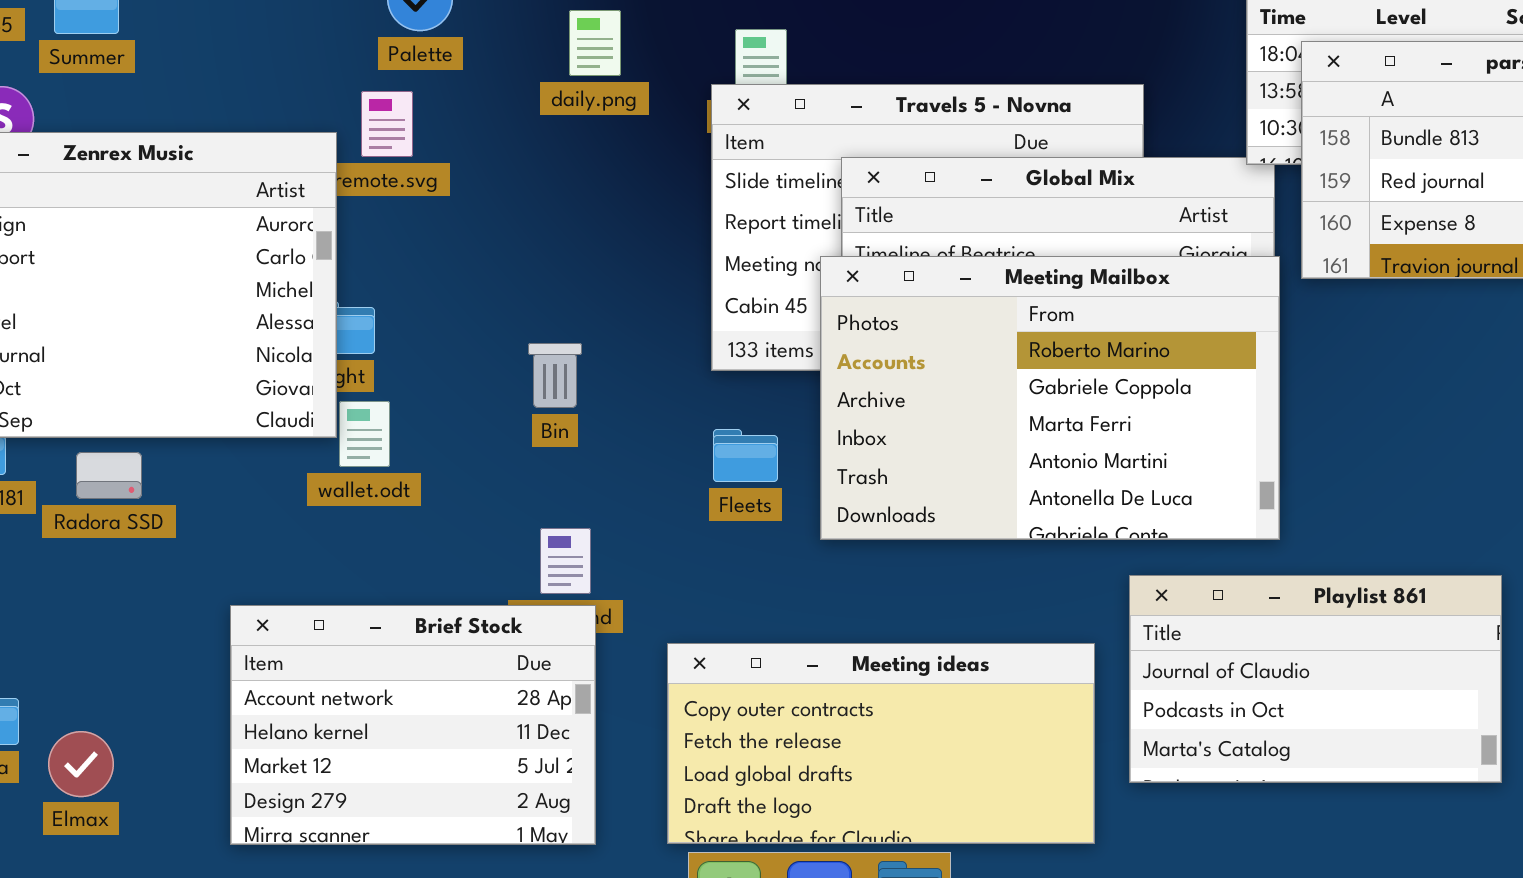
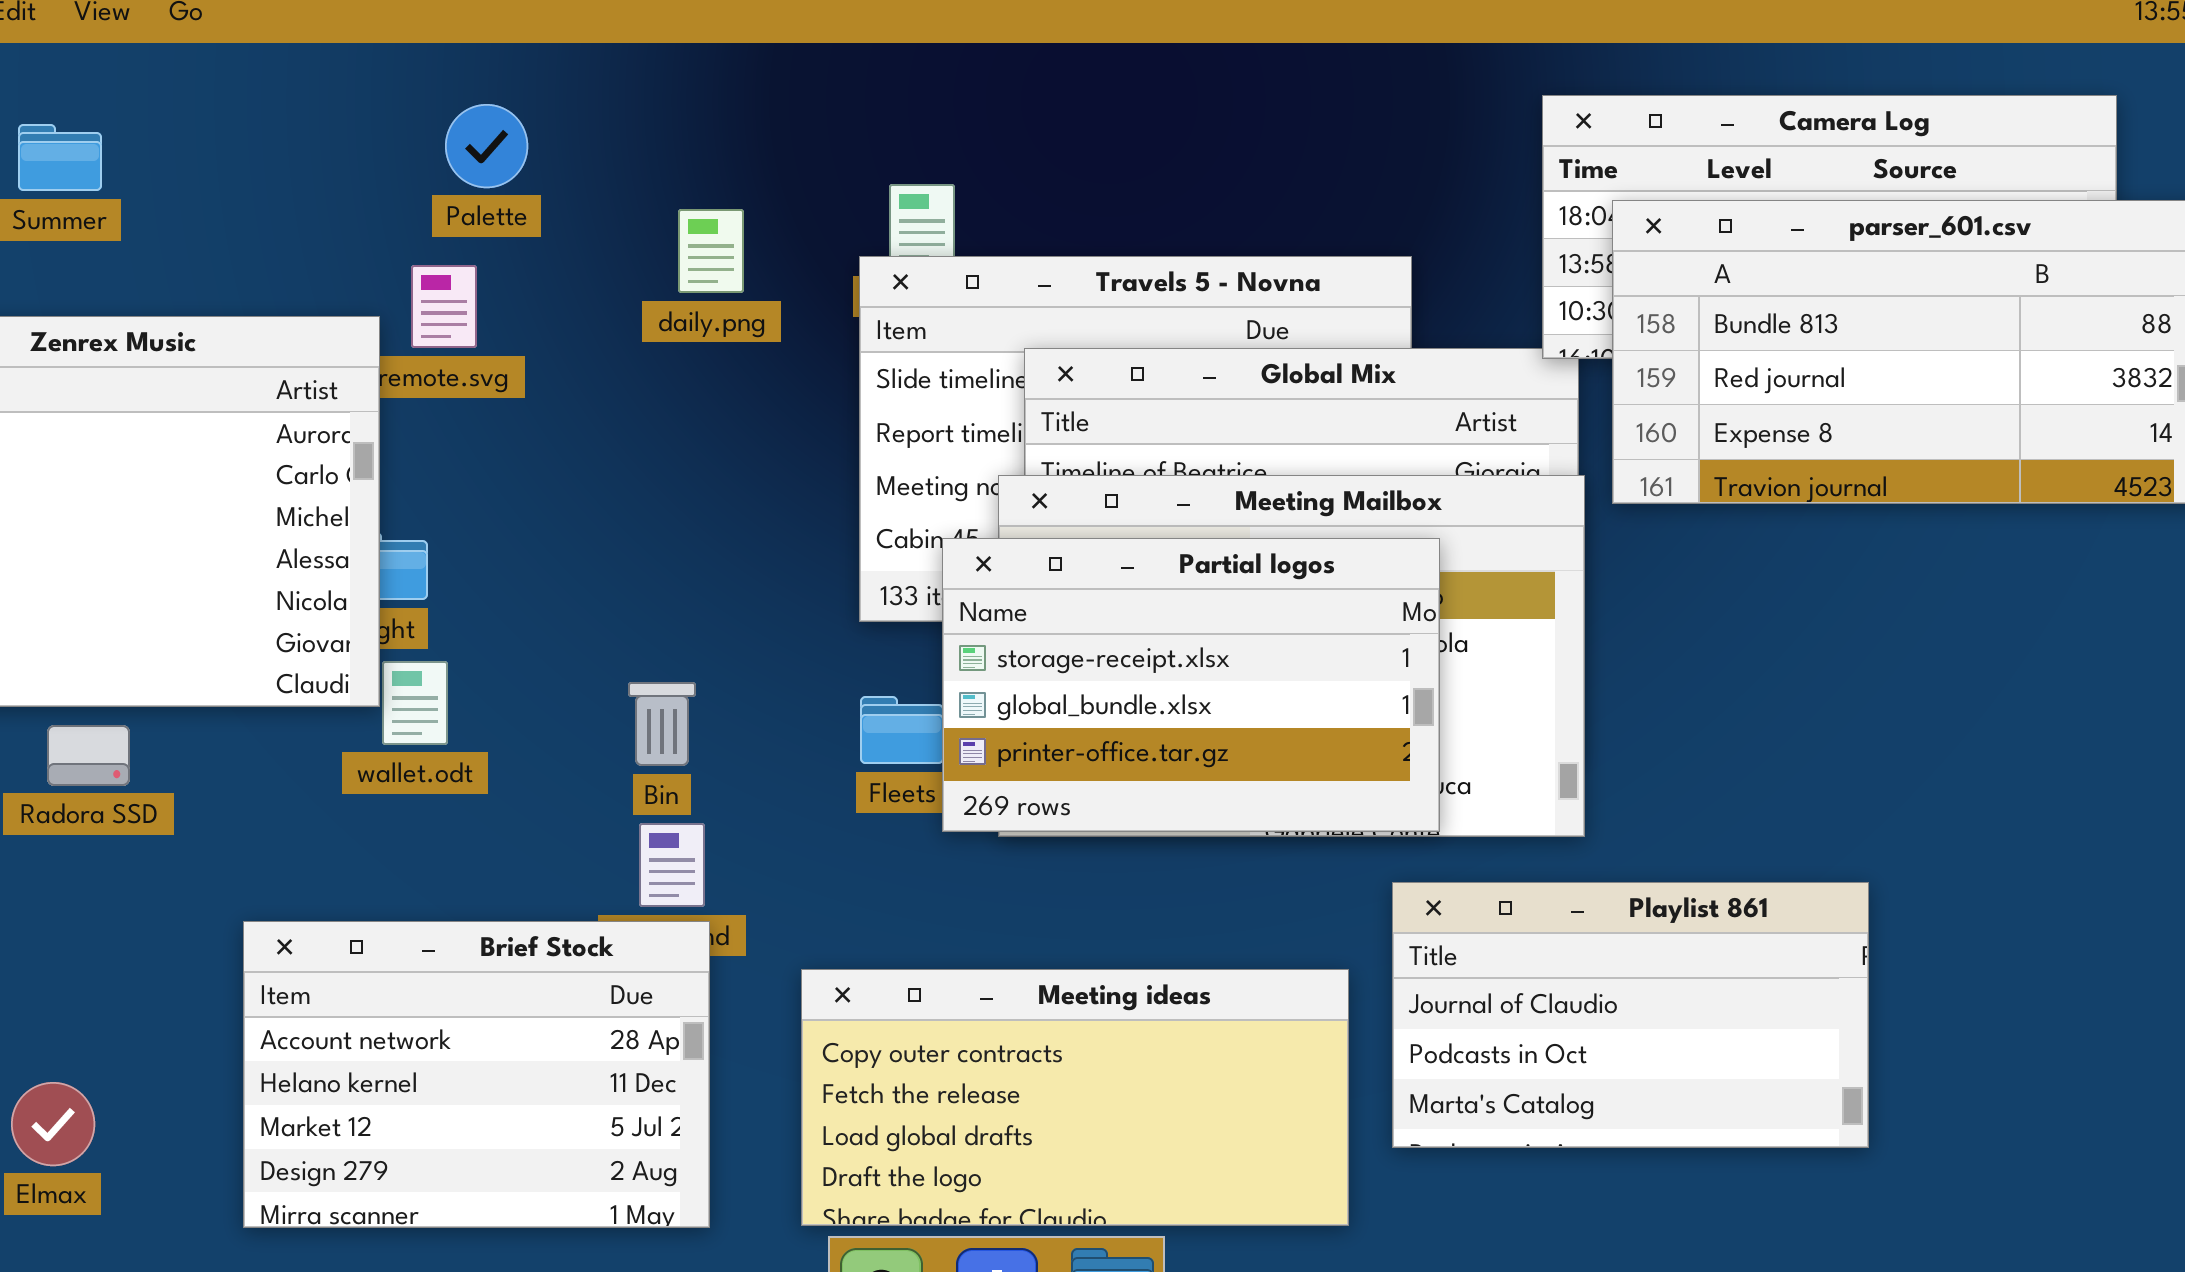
daily.png: [569,10,621,76] -> [678,209,744,293], moved
Partial logos: none -> [942,538,1440,832], opened
Bin: [528,343,582,408] -> [628,682,696,766], moved

